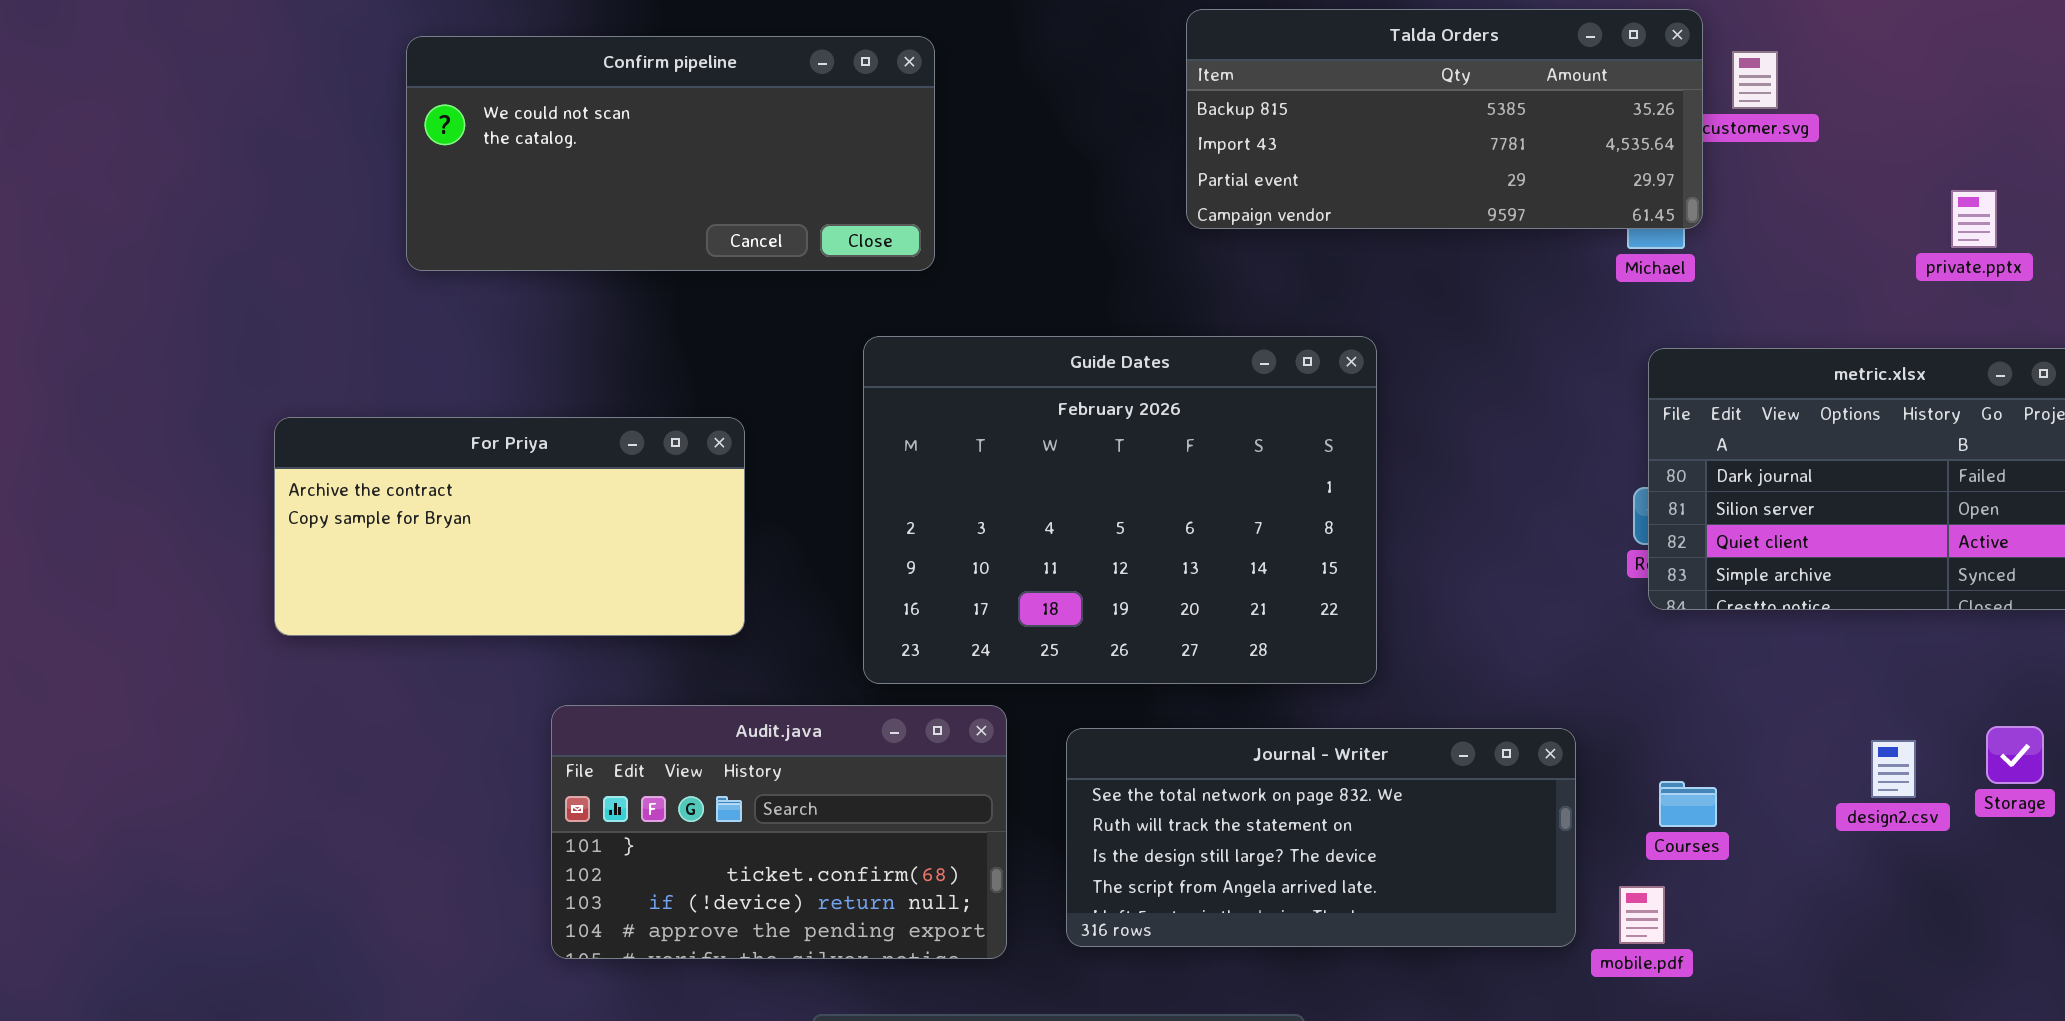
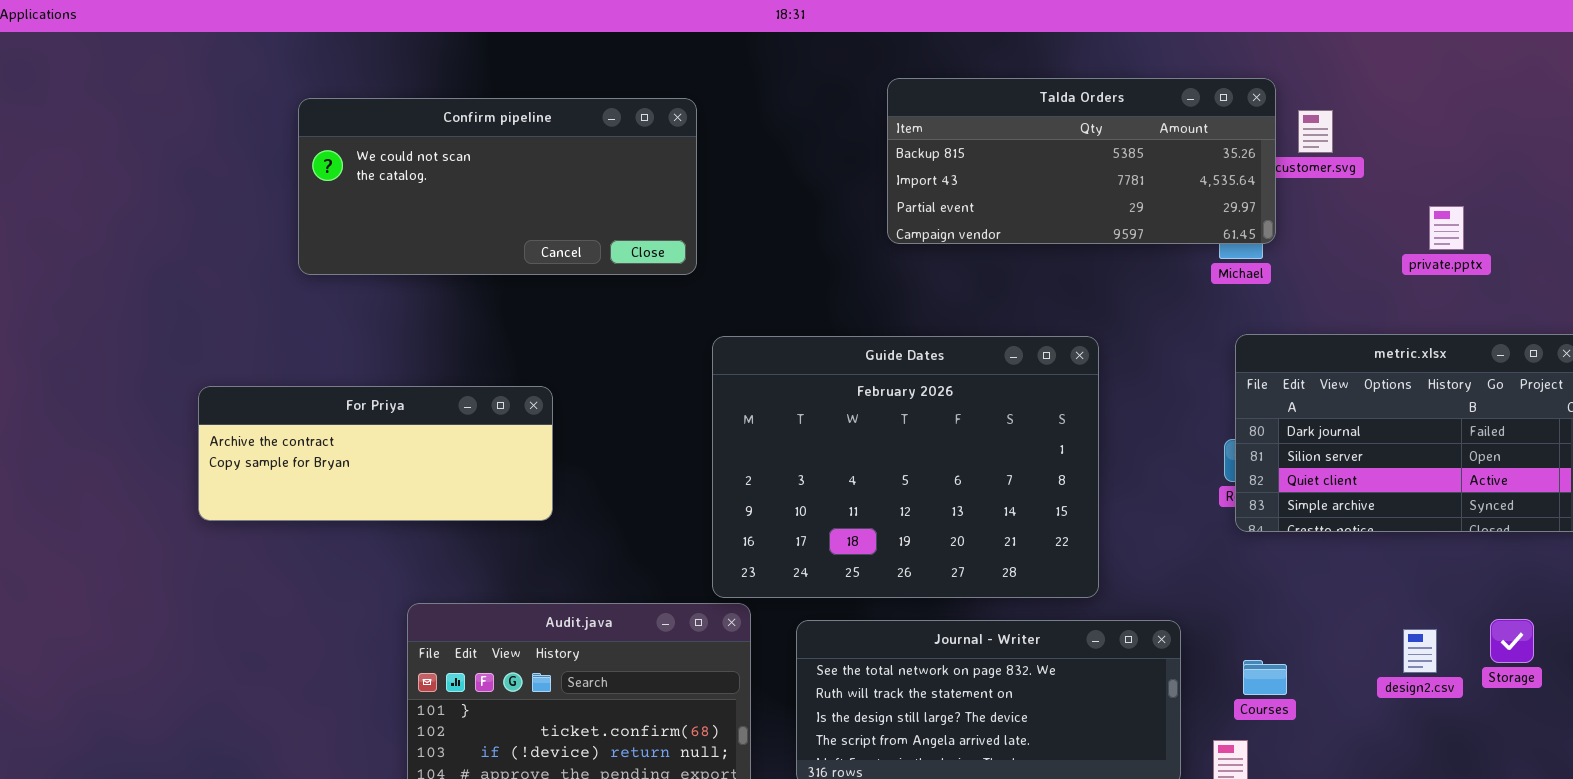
private.pptx: [1951,190,1997,248] -> [1429,206,1464,250], moved
Guide Dates: [863,336,1377,684] -> [712,336,1099,598], moved
For Priya: [274,417,745,636] -> [198,386,553,521], resized

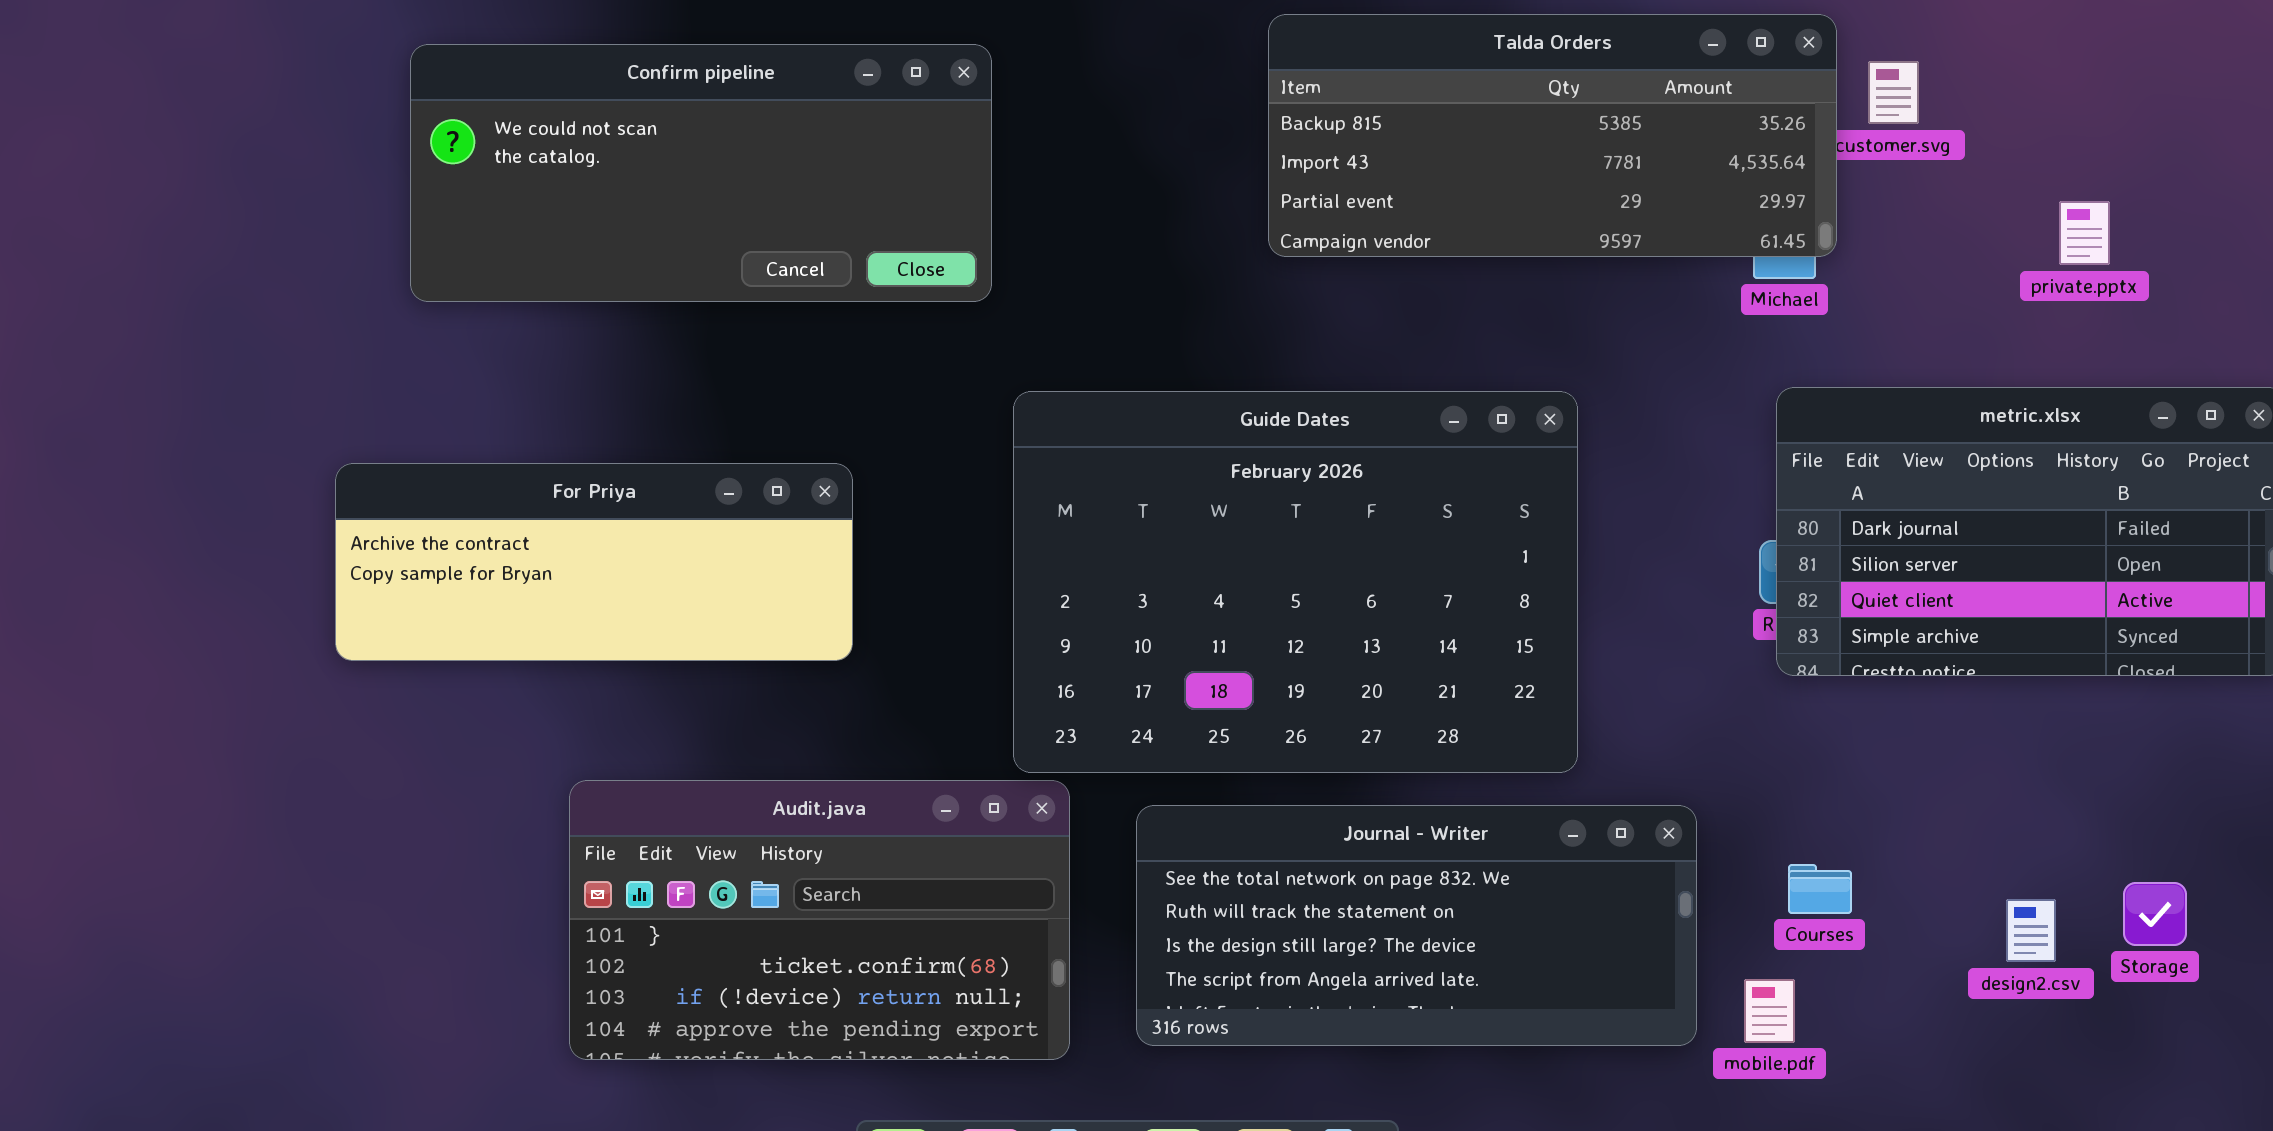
For Priya: [198,386,553,521] -> [335,463,853,661], moved
Storage: [1490,619,1534,663] -> [2123,882,2187,946], moved
design2.csv: [1403,629,1437,673] -> [2006,899,2056,962], moved

